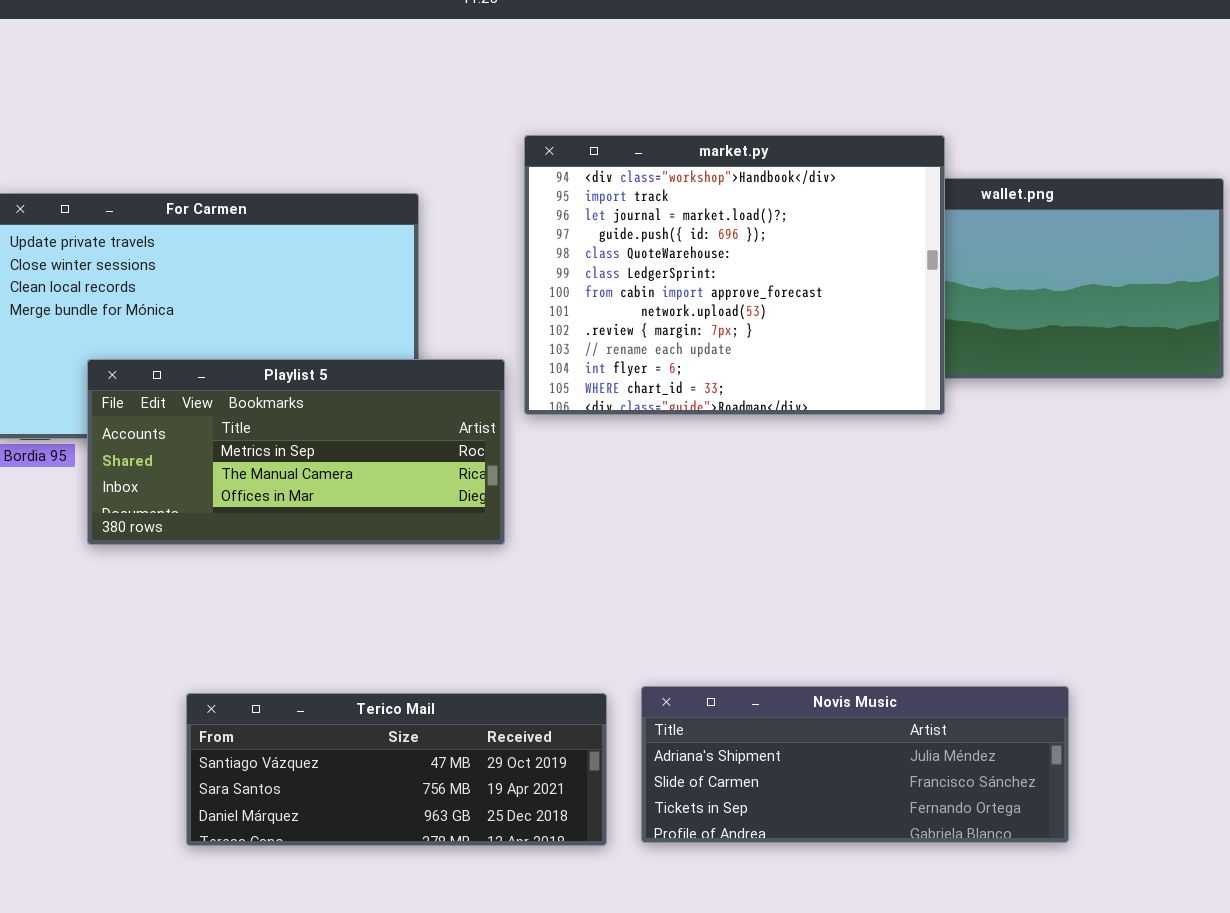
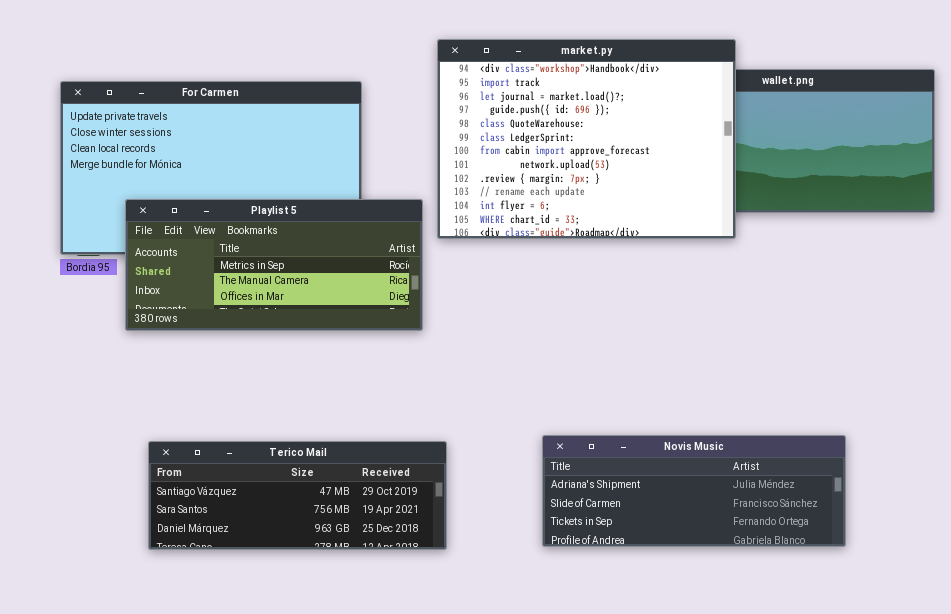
Novis Music: [641,686,1069,843] -> [542,435,846,547], moved
Terico Mail: [186,693,607,846] -> [148,441,447,550], moved

